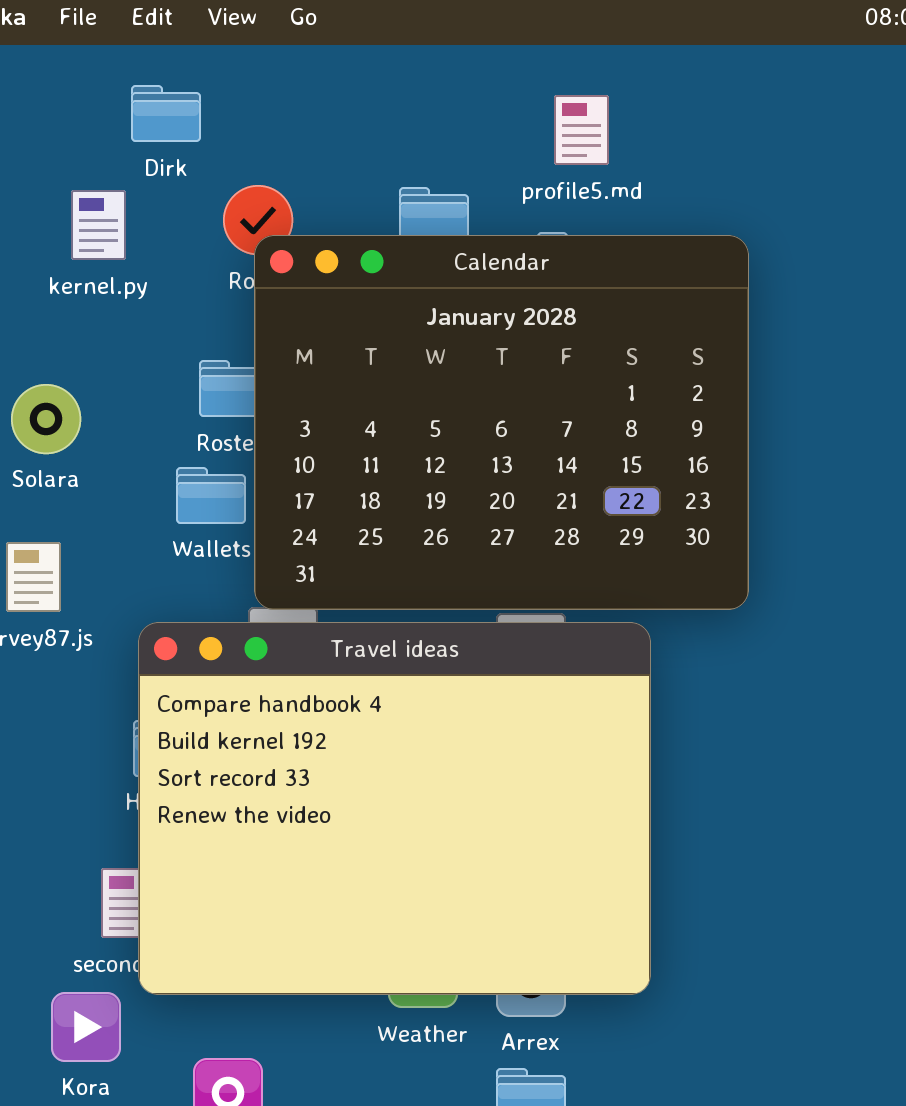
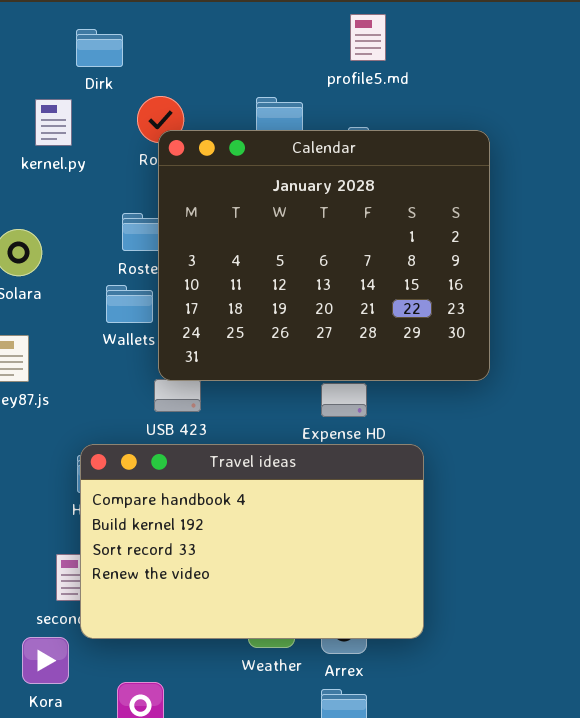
profile5.md: [554,95,609,165] -> [350,14,386,61], moved
Travel ideas: [138,622,651,995] -> [80,444,424,639], resized

